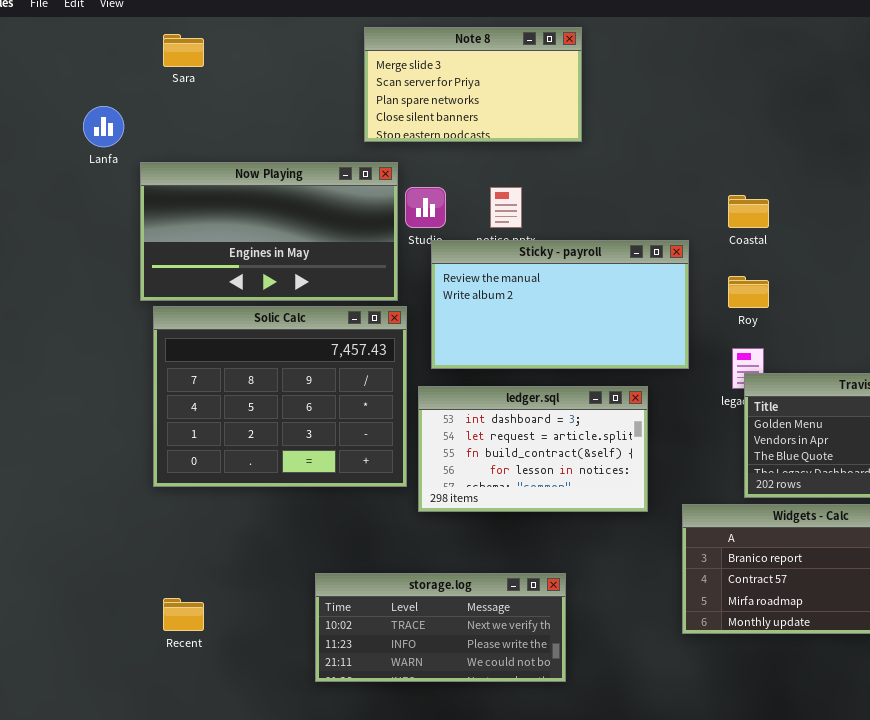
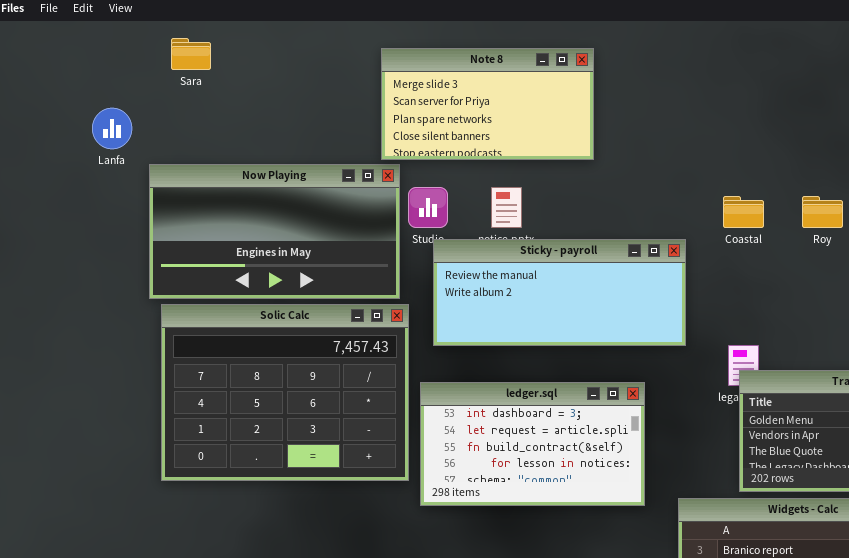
Note 8: [364,27,582,142] -> [381,48,594,160], moved
Sticky - payroll: [431,240,689,369] -> [433,239,686,346], resized
Roy: [728,276,769,308] -> [802,196,843,228], moved

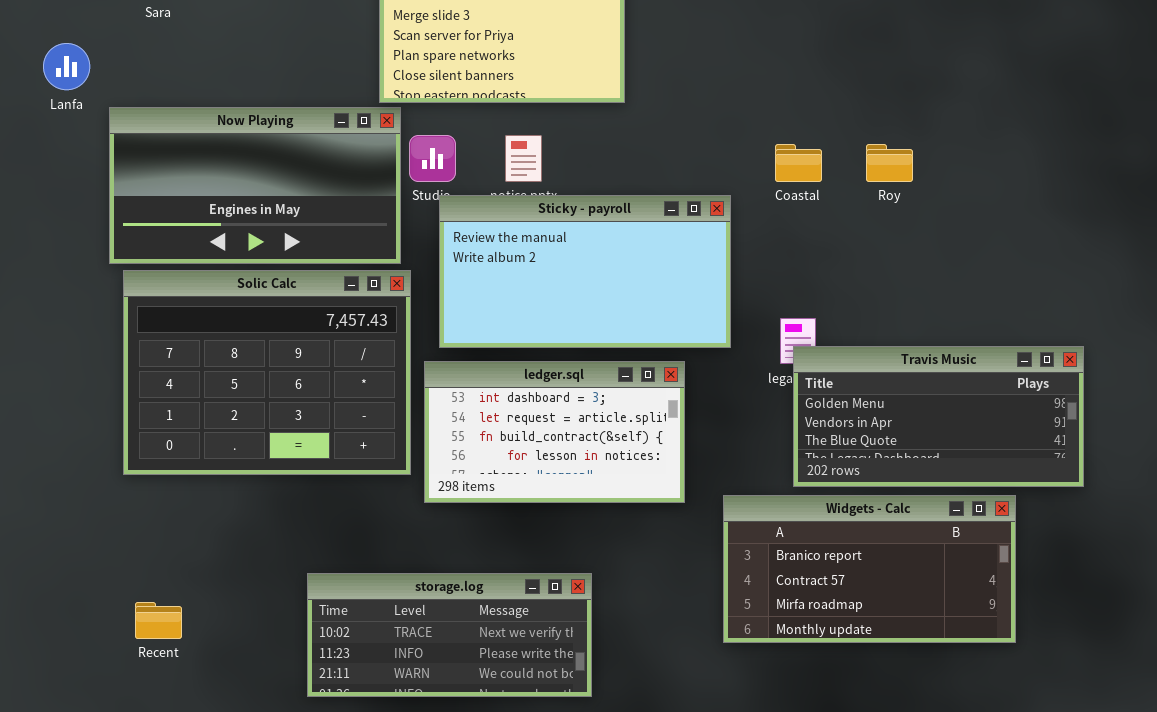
Sticky - payroll: [433,239,686,346] -> [439,195,731,348], resized

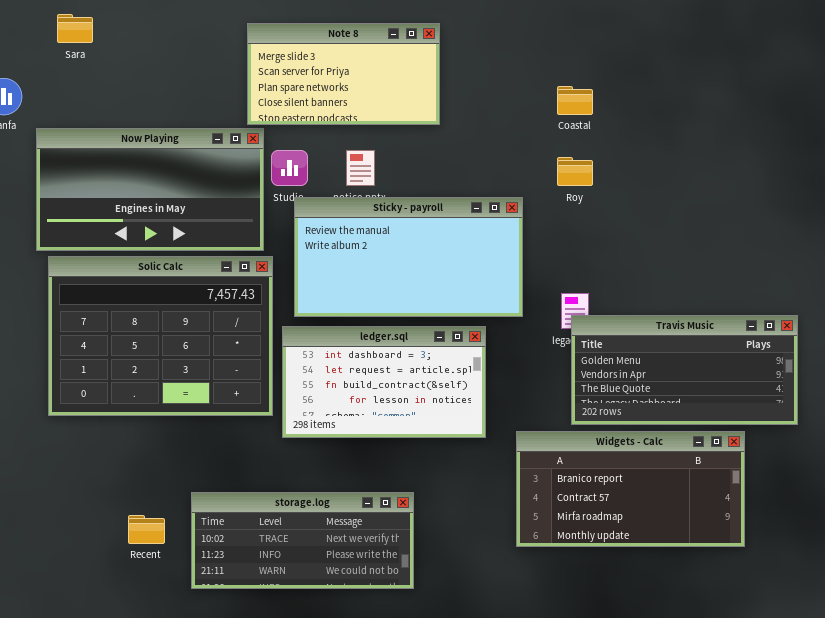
Coastal: [775,144,822,182] -> [557,86,593,115], moved
Roy: [866,144,913,182] -> [557,157,593,186], moved
Recent: [135,602,182,639] -> [128,515,165,544], moved

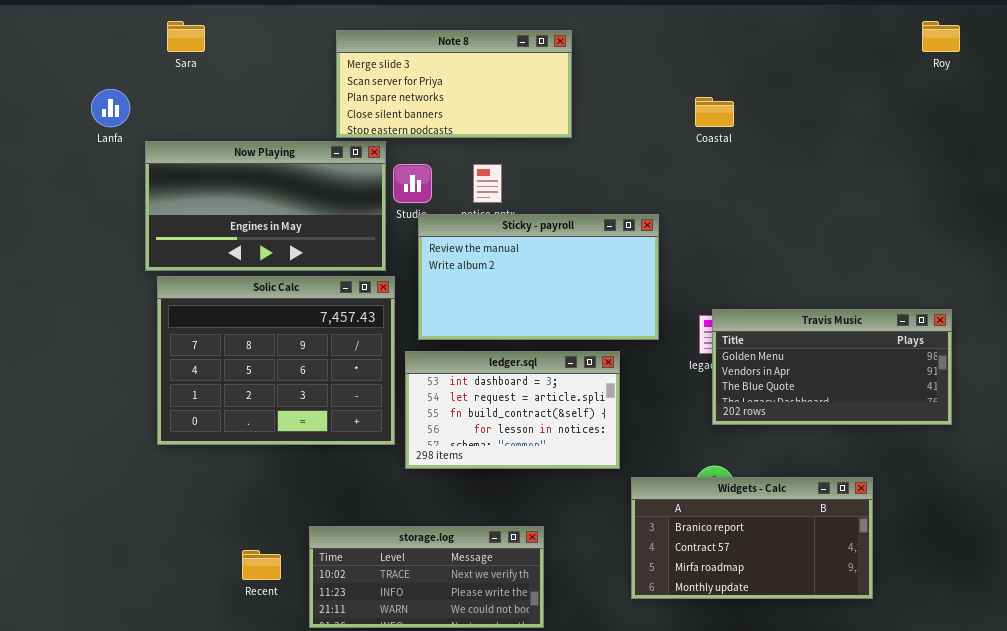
Note 8: [247,23,440,125] -> [336,30,572,138], resized
Roy: [557,157,593,186] -> [922,21,960,52], moved
Travis Music: [571,315,798,425] -> [712,309,952,425], moved
Widgets - Calc: [516,431,745,547] -> [631,477,873,599], moved

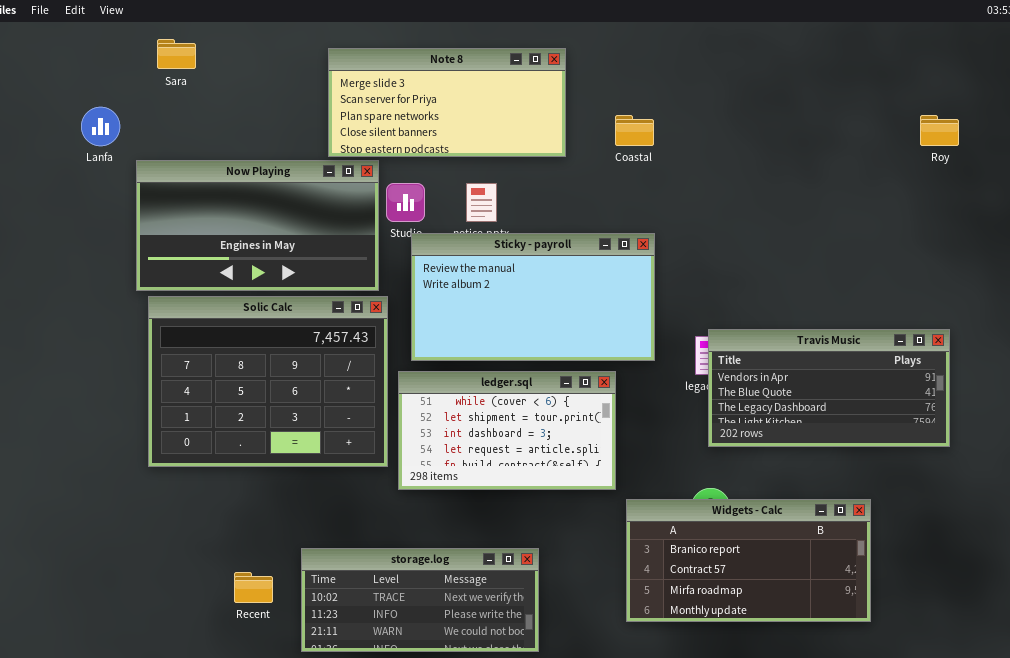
Roy: [922,21,960,52] -> [920,115,959,146], moved
Coastal: [695,97,734,127] -> [615,115,654,146], moved
Travis Music: [712,309,952,425] -> [708,329,950,447], scrolled down 1 row
ledger.sql: [405,351,620,469] -> [398,371,616,490], scrolled up 2 rows

